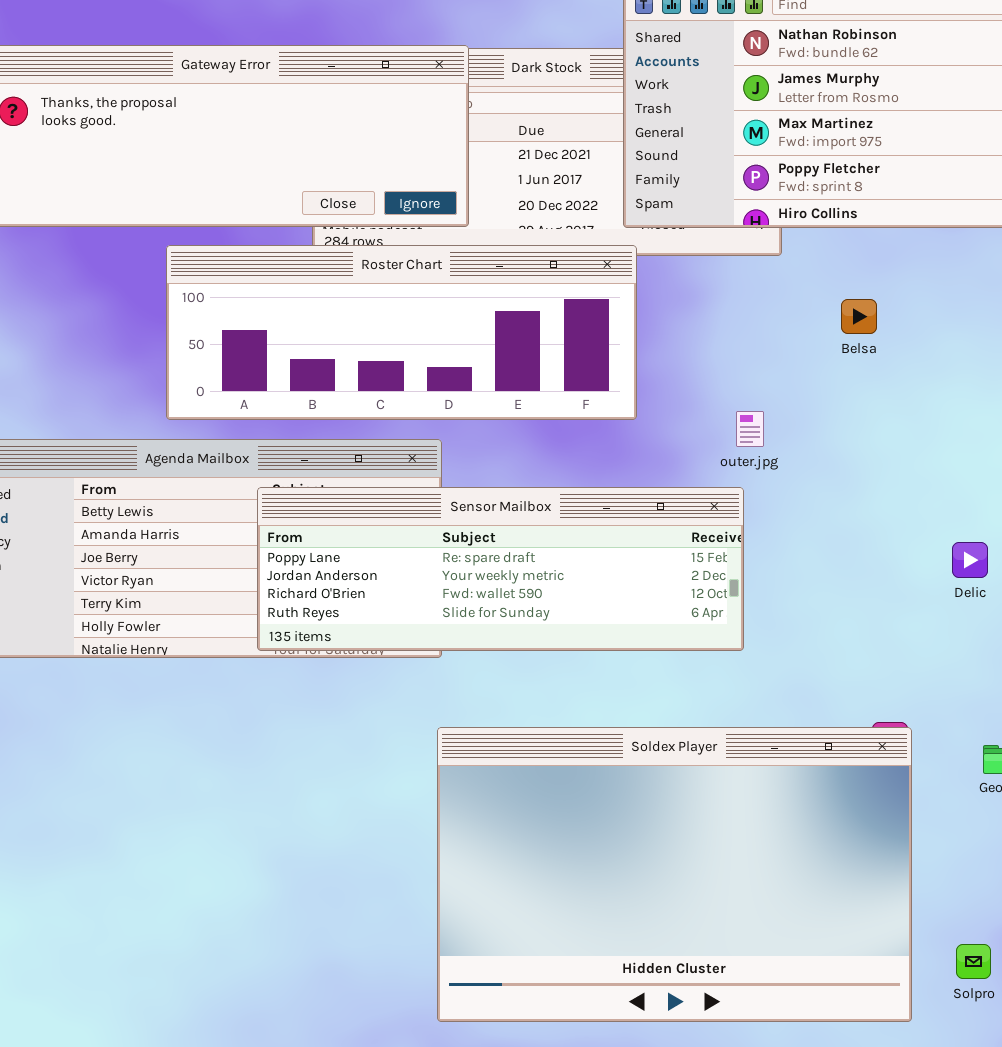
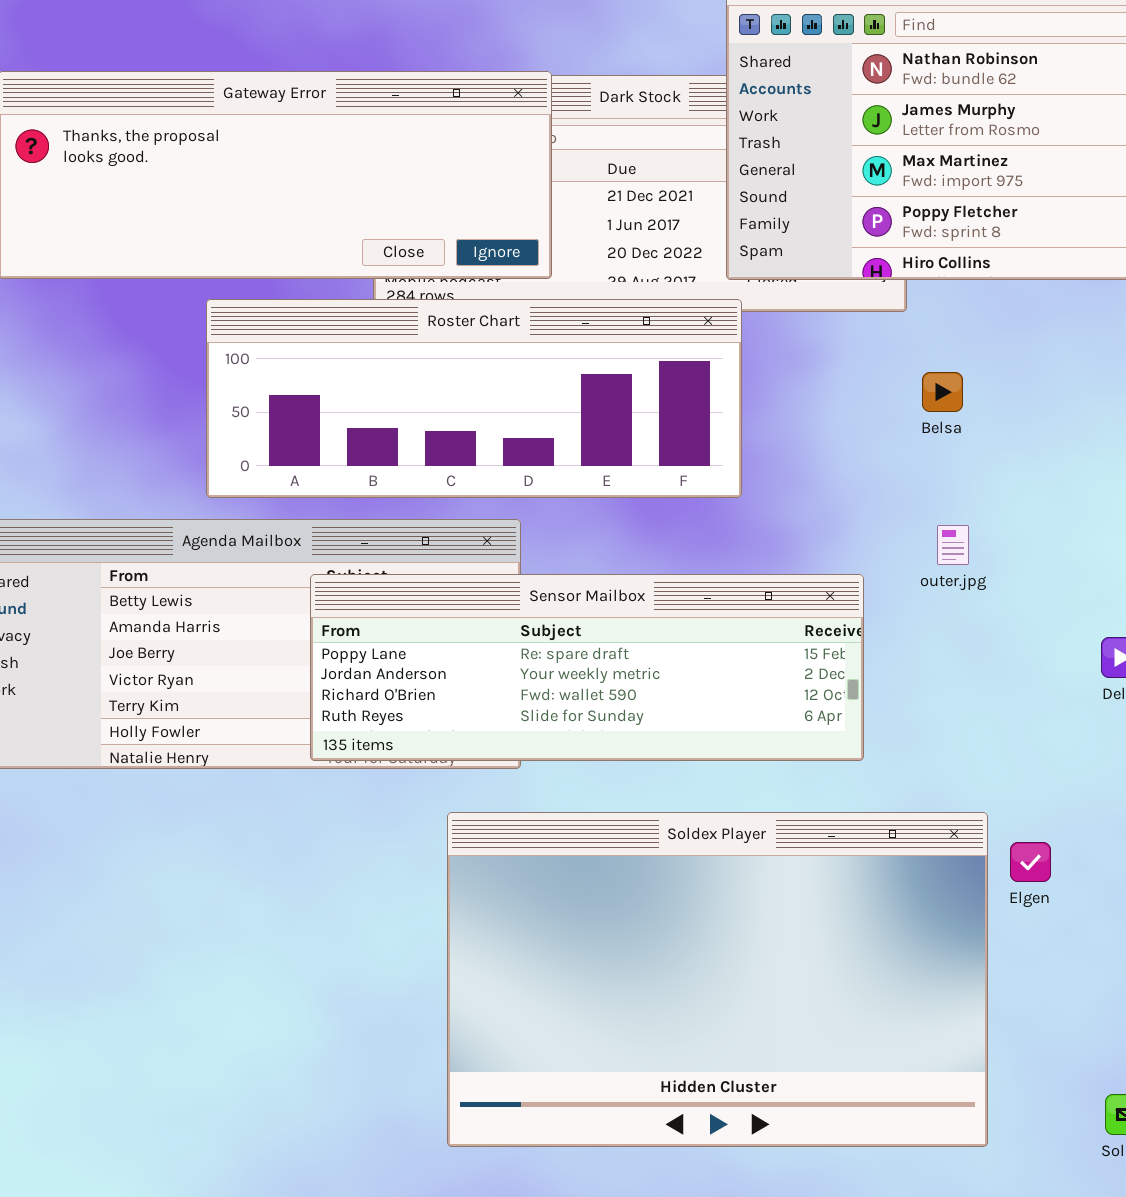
Belsa: [841,299,877,334] -> [922,372,963,412], moved
outer.jpg: [736,411,764,447] -> [937,525,969,565], moved
Soldex Player: [437,727,912,1022] -> [447,812,988,1147], moved

